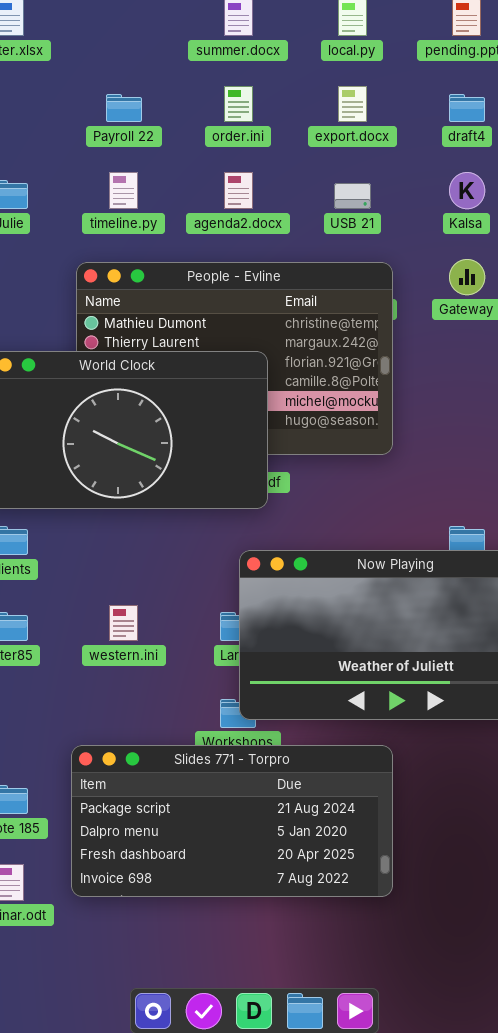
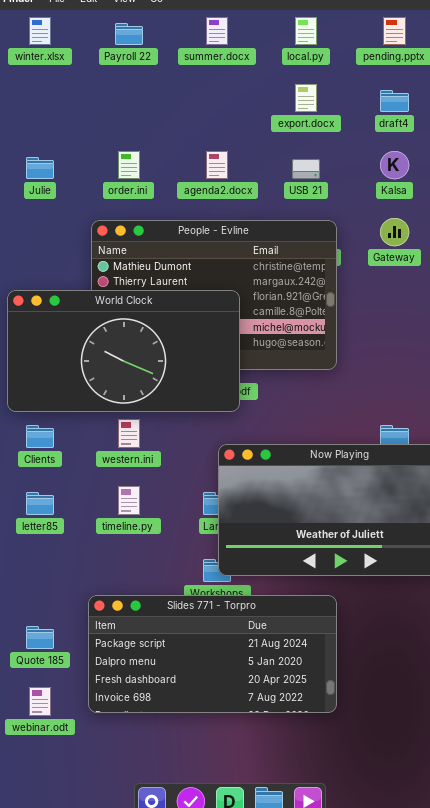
order.ini: [224,86,253,122] -> [118,151,140,179], moved
Payroll 22: [106,94,142,122] -> [115,23,143,45], moved
timeline.py: [109,172,138,209] -> [118,486,140,515], moved
western.ini: [109,605,138,641] -> [118,419,140,448], moved

